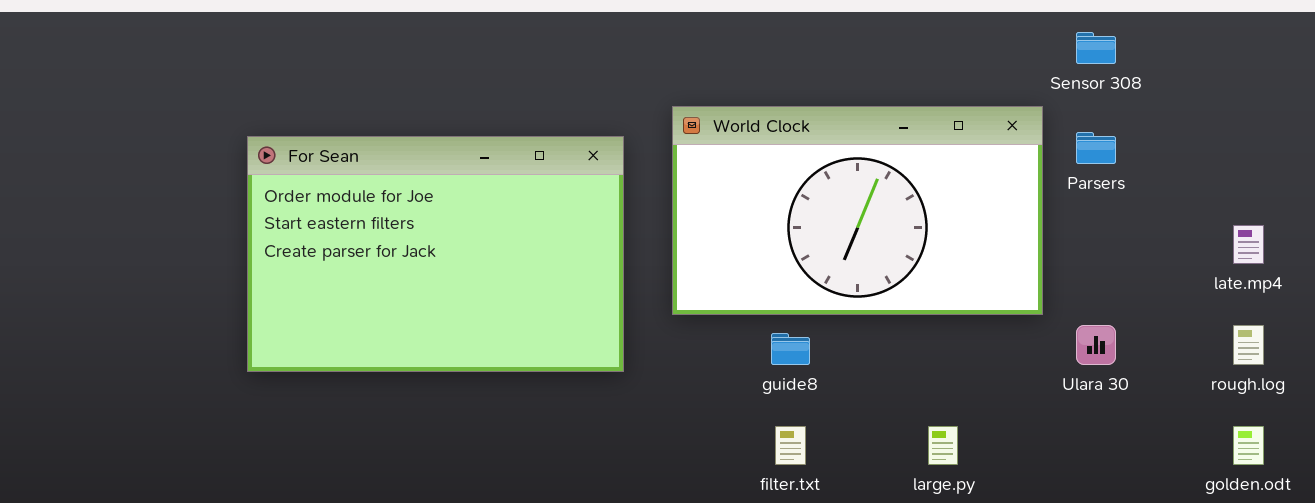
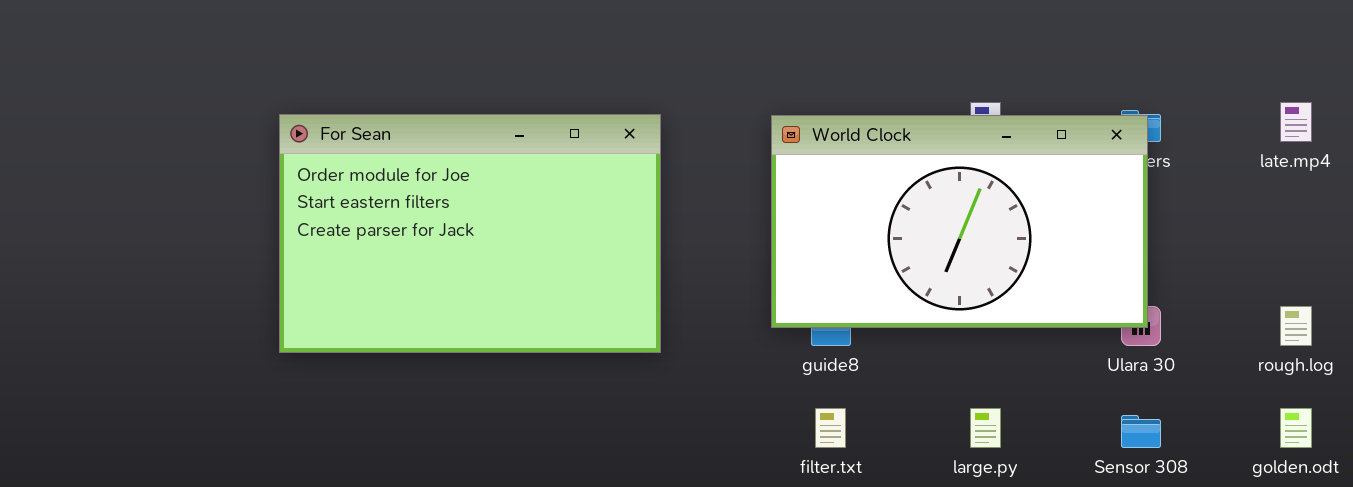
Sensor 308: [1076,32,1116,64] -> [1121,415,1161,448], moved
World Clock: [672,106,1043,315] -> [771,115,1148,328], moved
late.mp4: [1233,225,1264,264] -> [1280,102,1312,142], moved

